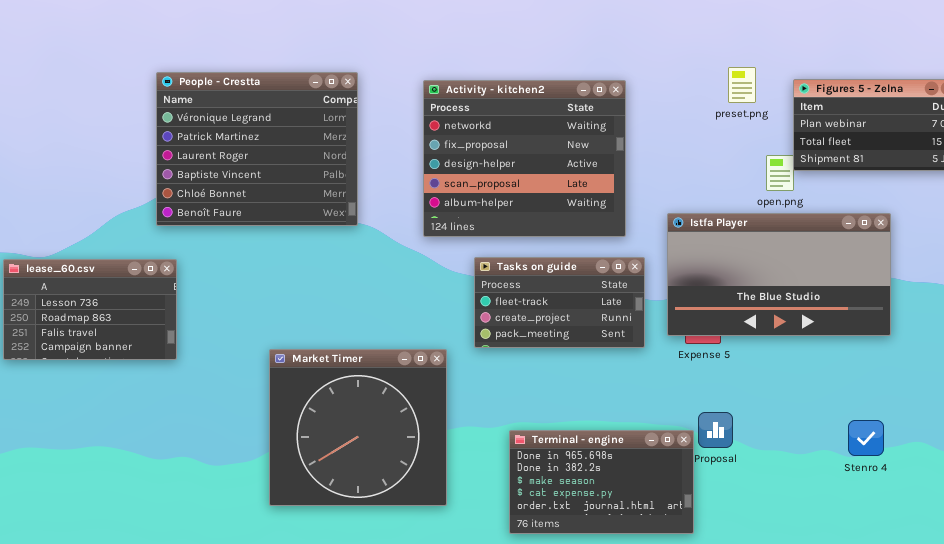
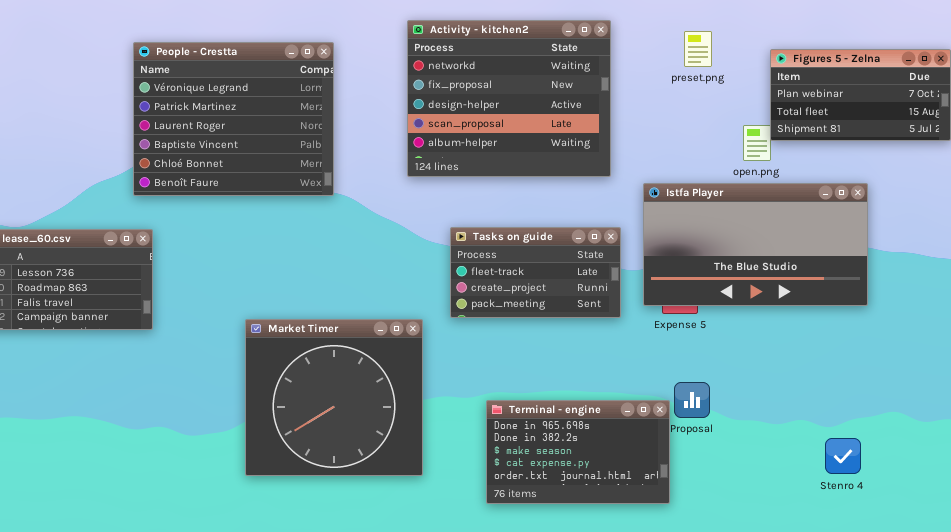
preset.png: [728,67,756,103] -> [684,31,712,67], moved
Activity - kitchen2: [423,80,626,237] -> [407,20,611,177], moved
Stenro 4: [848,420,884,456] -> [825,438,861,474], moved

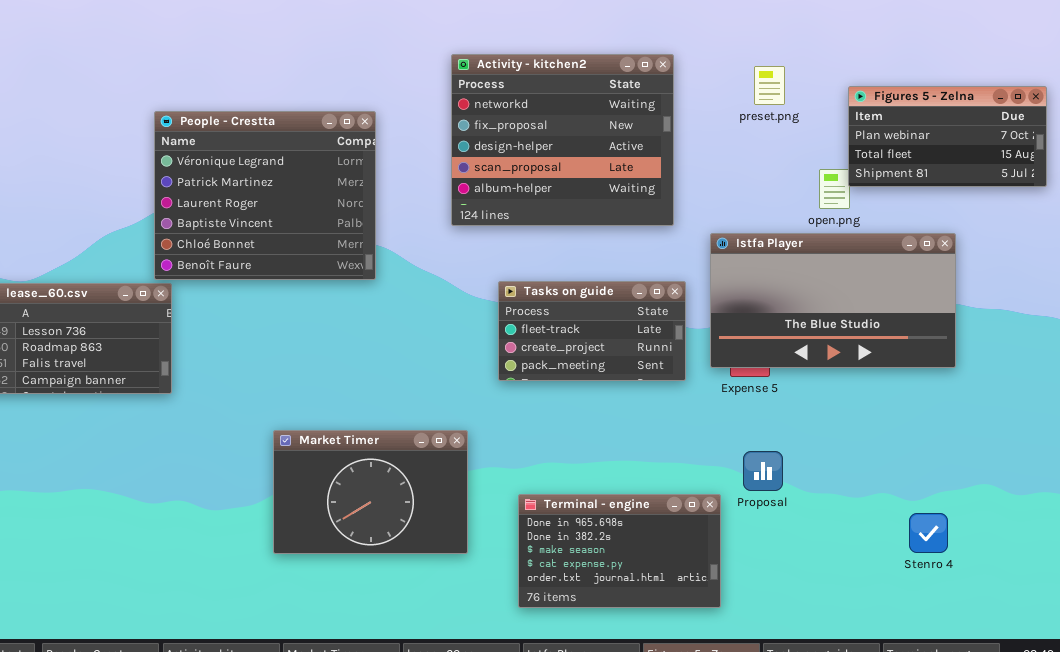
People - Crestta: [133,42,334,196] -> [154,111,376,280], moved
Market Timer: [245,319,423,476] -> [273,430,468,554], resized
Terminal - engine: [486,400,670,504] -> [518,494,721,608], moved

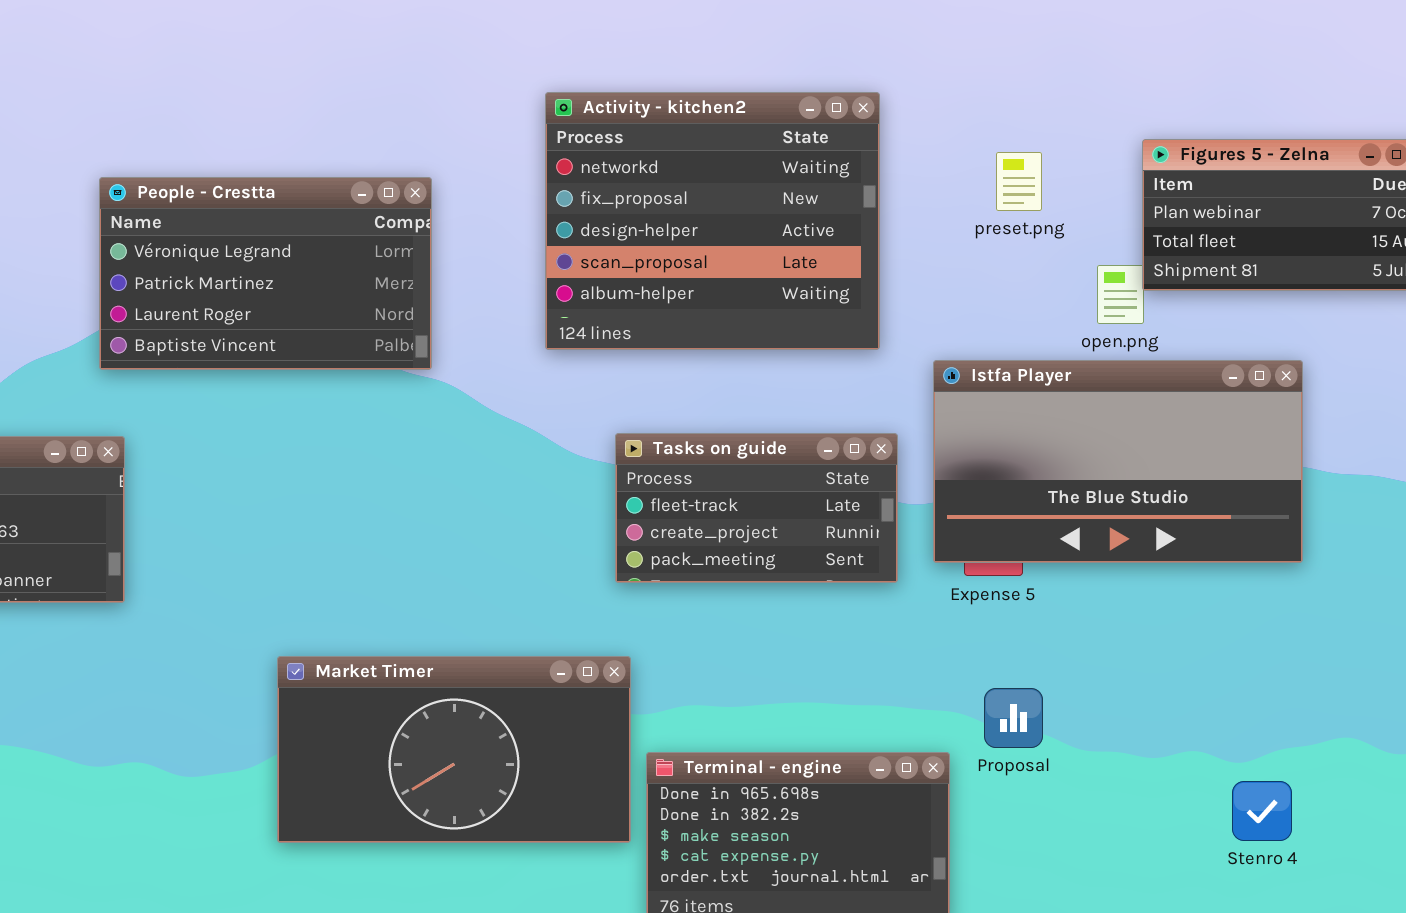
preset.png: [754,66,785,105] -> [996,152,1042,211], moved
People - Crestta: [154,111,376,280] -> [99,177,432,370], resized
Market Timer: [273,430,468,554] -> [277,656,631,843], resized

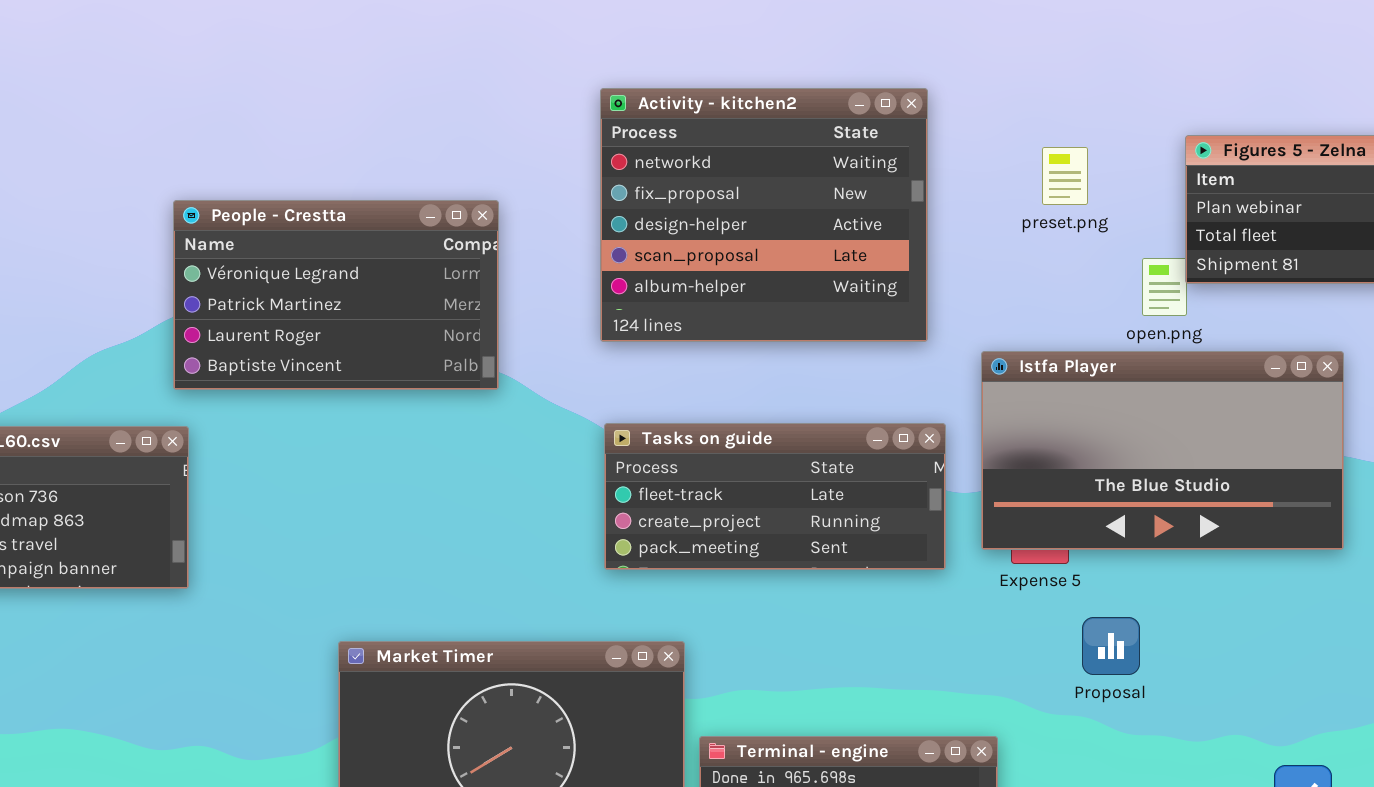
People - Crestta: [99,177,432,370] -> [173,200,499,390], moved
Tasks on guide: [615,433,898,583] -> [604,423,946,570], resized
Proposal: [984,688,1043,748] -> [1082,617,1140,675], moved

